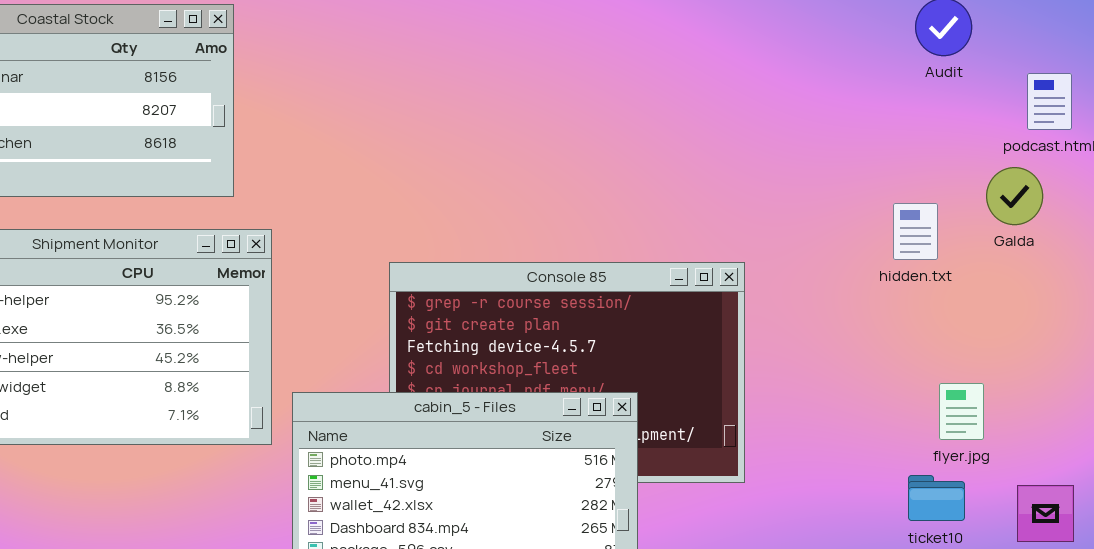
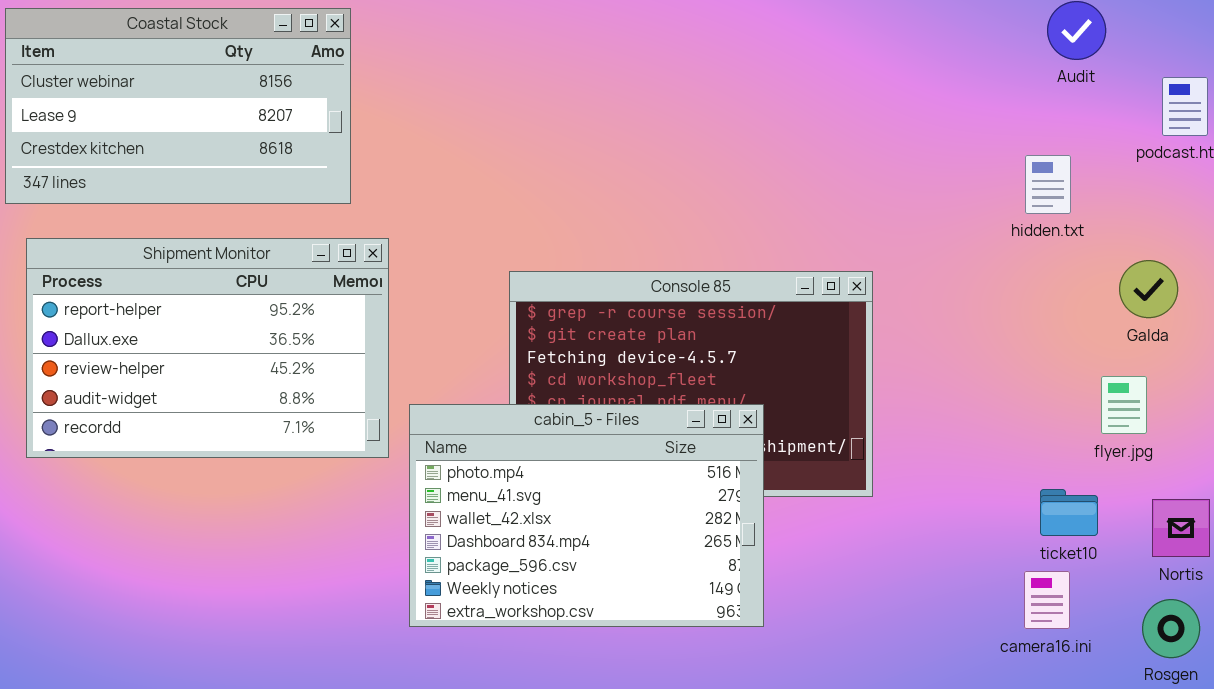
Galda: [986,167,1043,225] -> [1119,260,1178,318], moved
hidden.txt: [893,203,938,260] -> [1025,155,1071,214], moved
flyer.jpg: [939,383,984,440] -> [1101,376,1147,434], moved

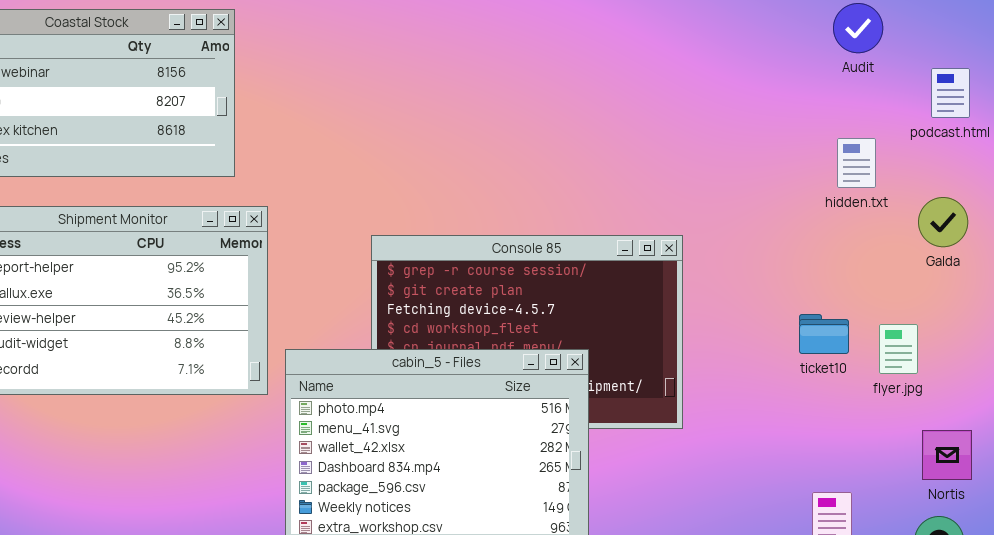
hidden.txt: [1025,155,1071,214] -> [837,138,876,188], moved
Galda: [1119,260,1178,318] -> [918,197,968,247], moved
ticket10: [1040,489,1098,536] -> [799,314,849,354], moved

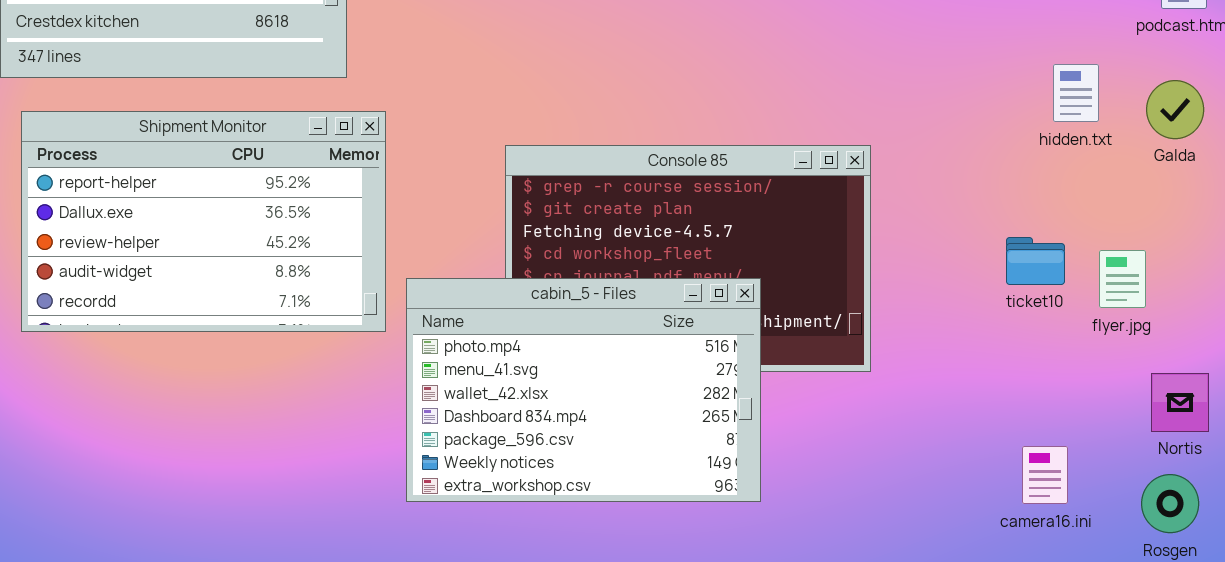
hidden.txt: [837,138,876,188] -> [1053,64,1099,122], moved
Galda: [918,197,968,247] -> [1146,80,1204,139], moved

